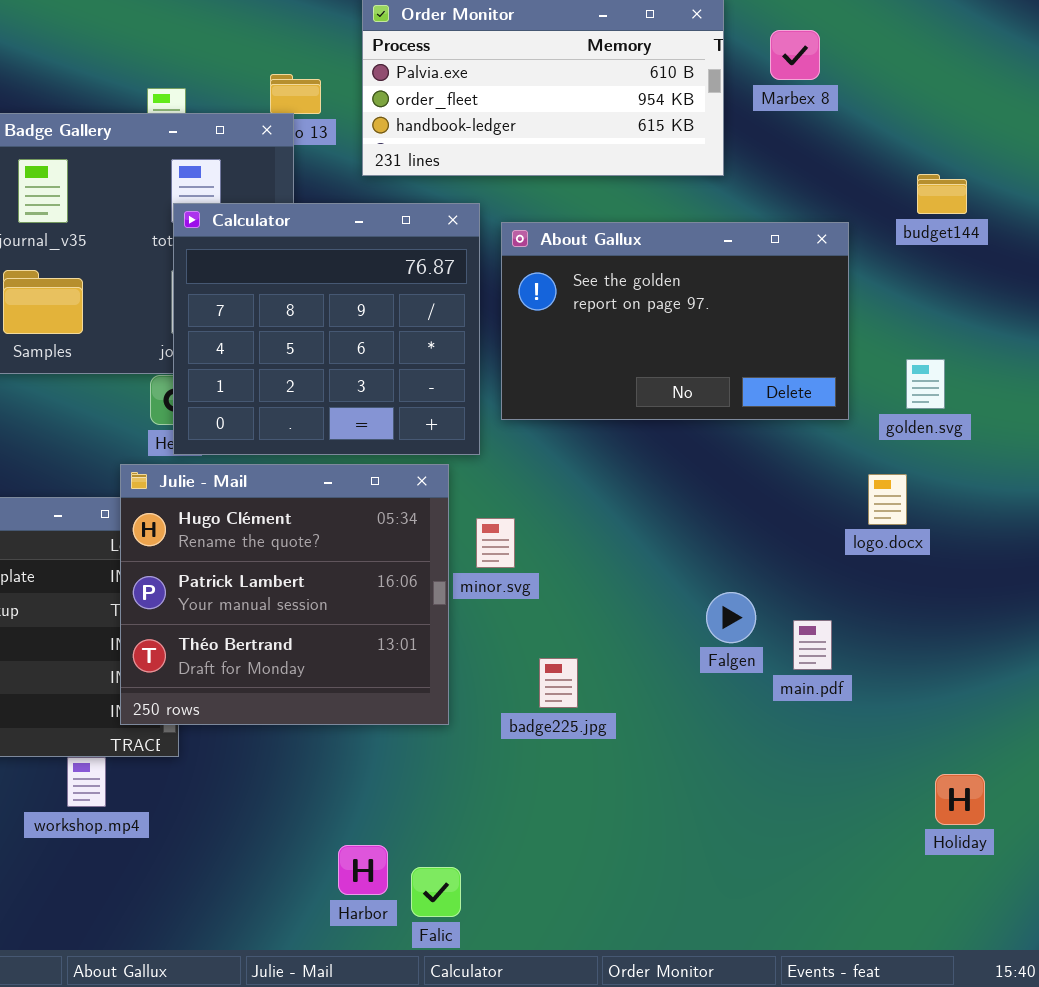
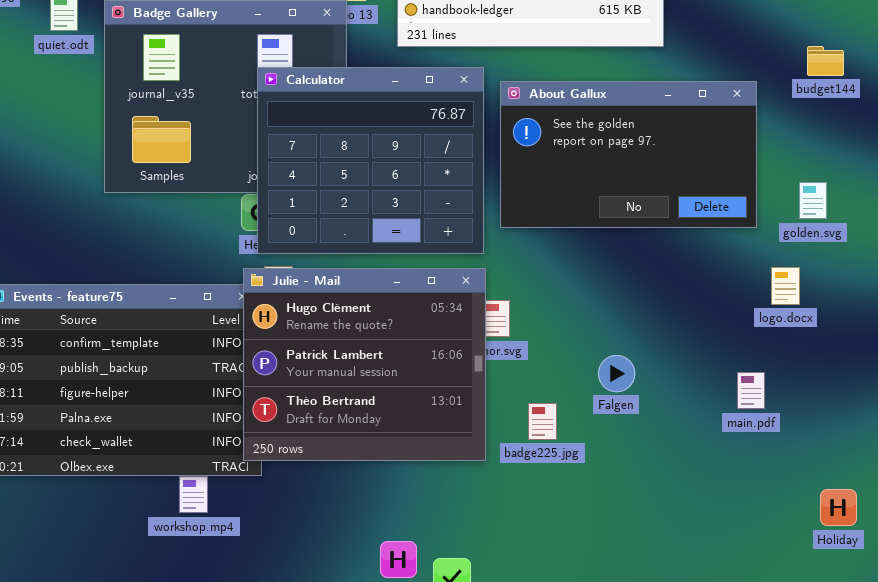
Julie - Mail: [120,464,449,725] -> [243,268,486,461], moved
Falgen: [706,592,756,643] -> [598,355,635,392], moved
main.pdf: [793,620,832,670] -> [737,372,765,409], moved

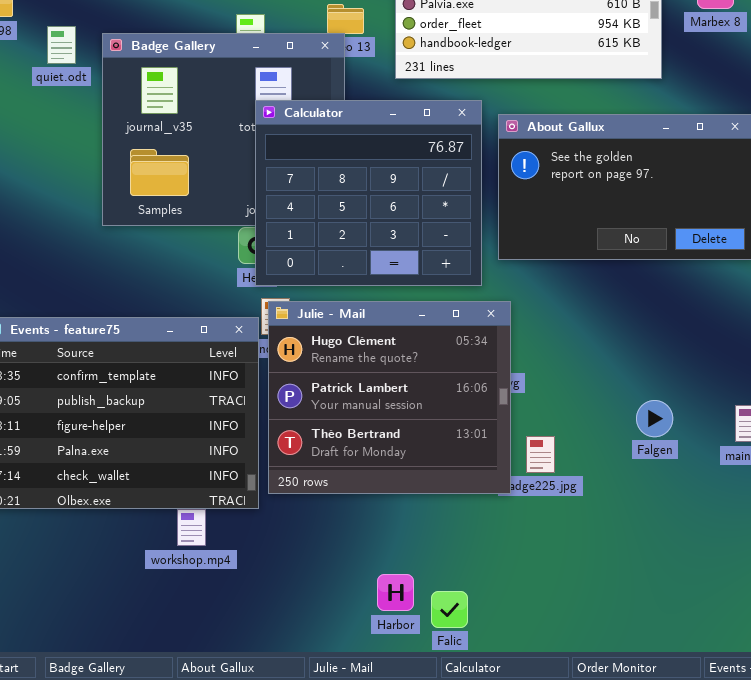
Julie - Mail: [243,268,486,461] -> [268,301,511,494], moved
Falgen: [598,355,635,392] -> [636,400,673,437], moved

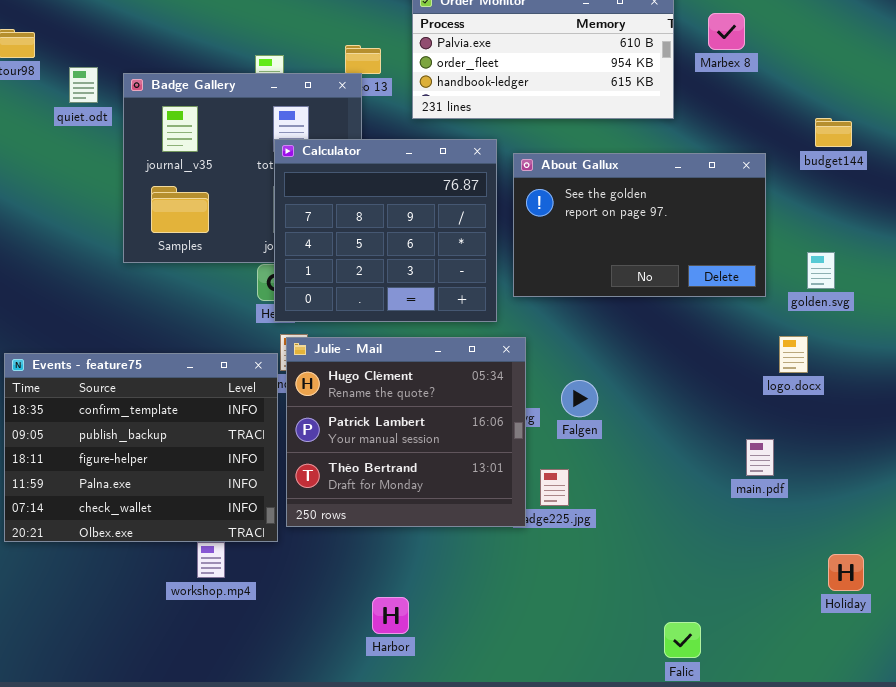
Falgen: [636,400,673,437] -> [561,380,598,417], moved
Harbor: [377,574,414,611] -> [372,597,409,634], moved
Falic: [431,591,468,628] -> [664,622,701,658], moved

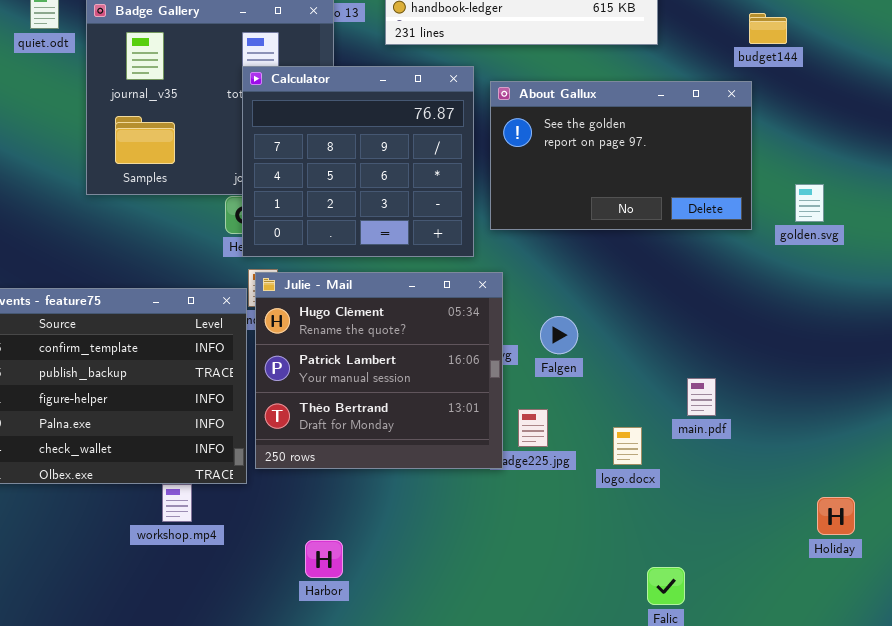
budget144: [815,118,852,147] -> [749,13,787,44], moved
logo.docx: [779,336,808,373] -> [613,427,642,465], moved
main.pdf: [746,439,774,476] -> [687,378,716,416], moved
Harbor: [372,597,409,634] -> [305,540,343,578], moved

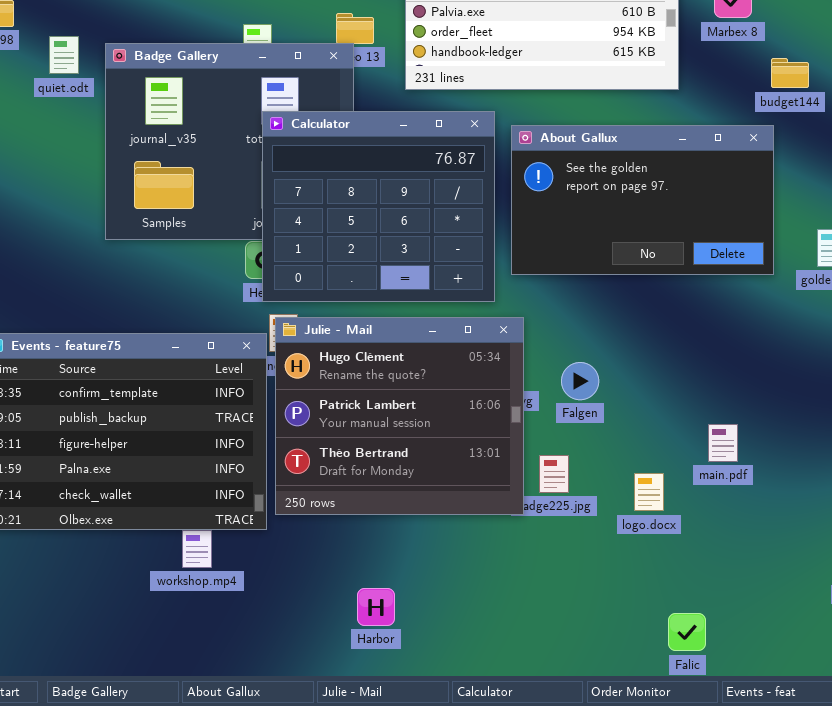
Harbor: [305,540,343,578] -> [357,588,395,626], moved

